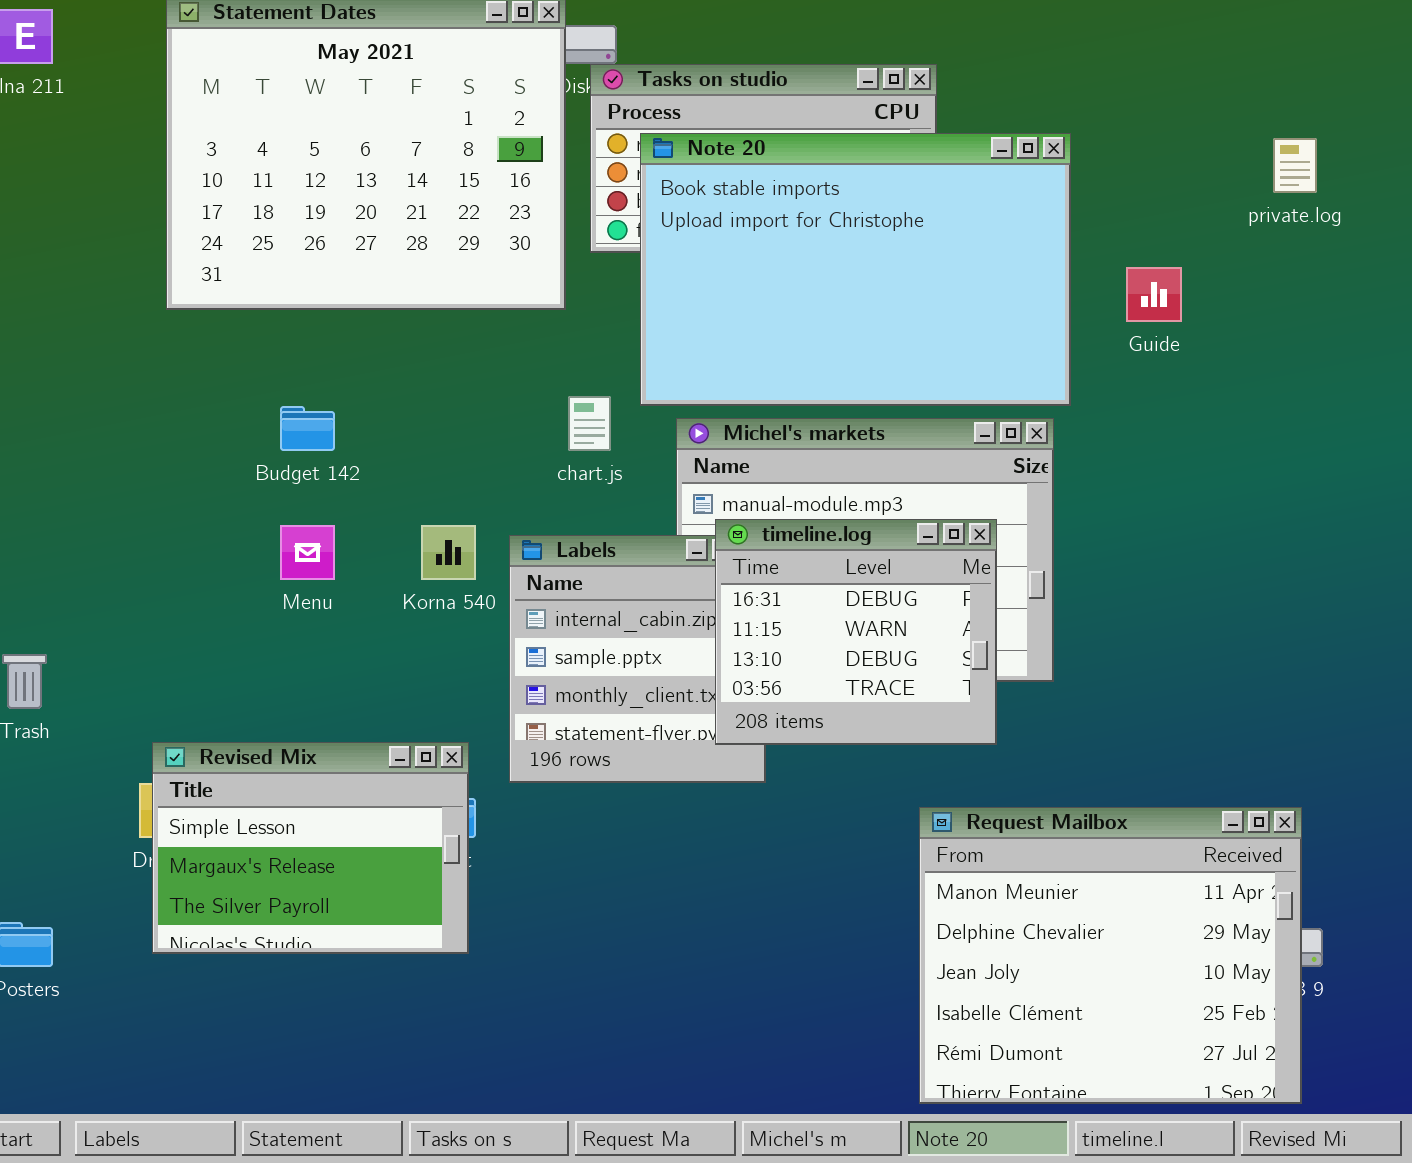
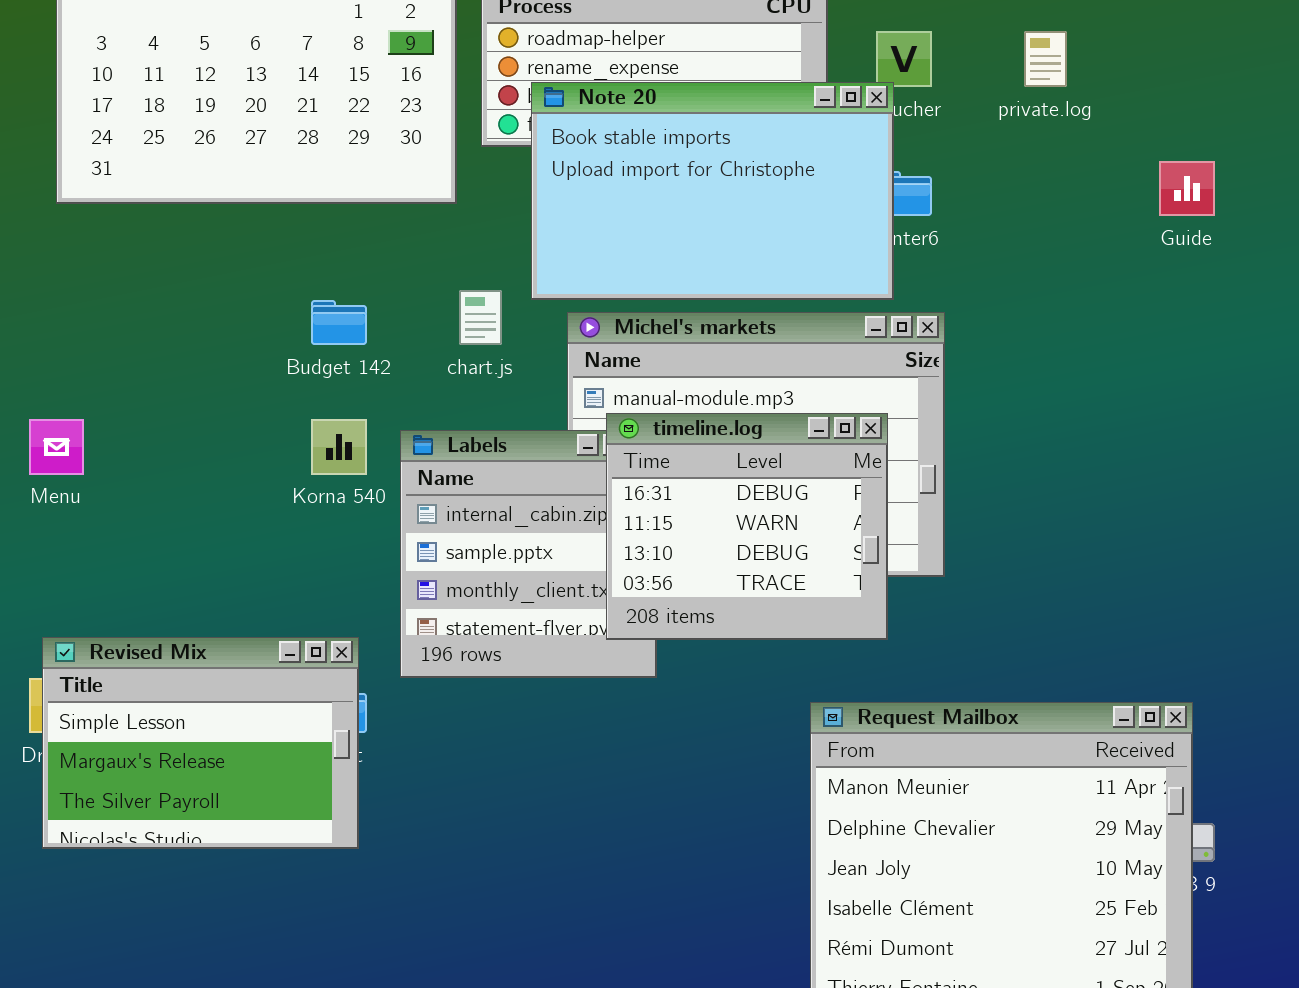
Note 20: [640,133,1071,406] -> [531,82,894,300], resized
private.log: [1273,138,1317,193] -> [1024,31,1067,87], moved
Guide: [1126,267,1182,322] -> [1159,161,1215,216], moved
Budget 142: [280,406,335,451] -> [311,300,367,345], moved
Menu: [280,525,335,580] -> [29,419,84,475], moved

